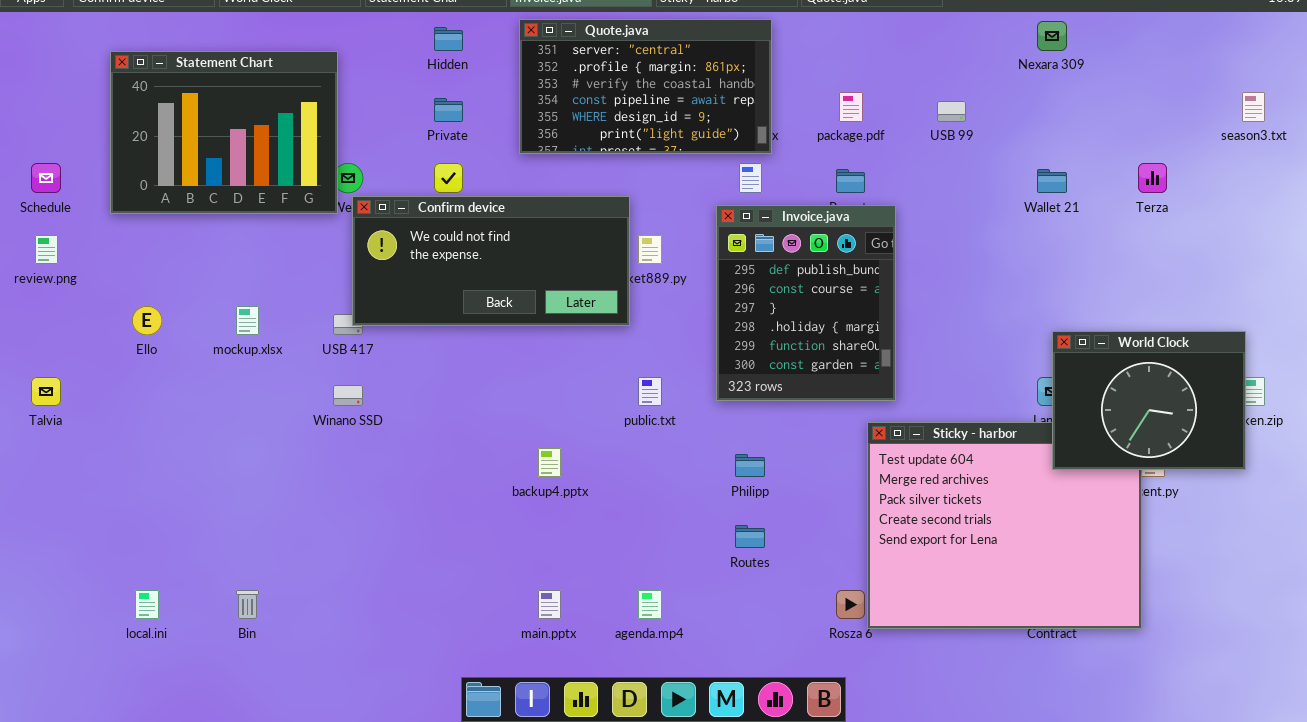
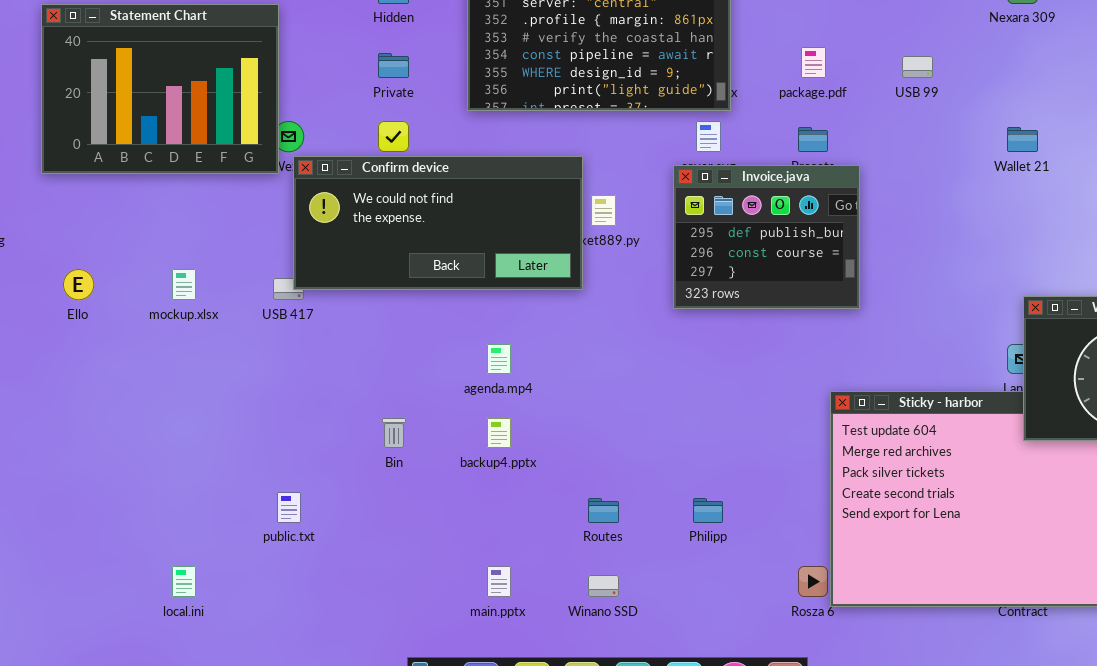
Invoice.java: [716,205,896,401] -> [673,165,860,309], resized
public.txt: [638,377,662,406] -> [277,492,301,523], moved
Winano SSD: [333,385,363,406] -> [588,575,619,597], moved
Philipp: [735,454,765,477] -> [693,498,723,523], moved
Routes: [735,525,765,548] -> [588,498,619,523], moved
local.ini: [135,590,159,619] -> [172,566,196,597], moved
Bin: [236,590,259,619] -> [382,418,406,448], moved
agenda.mp4: [638,590,662,619] -> [487,344,511,374], moved

